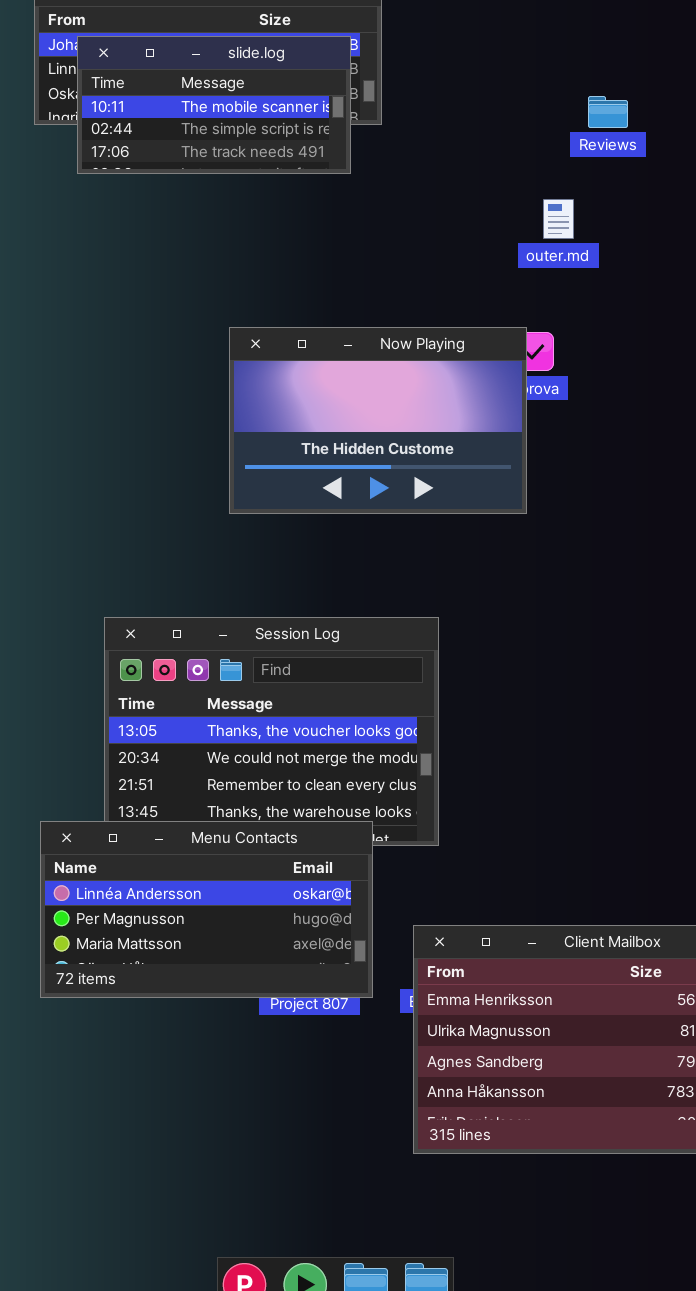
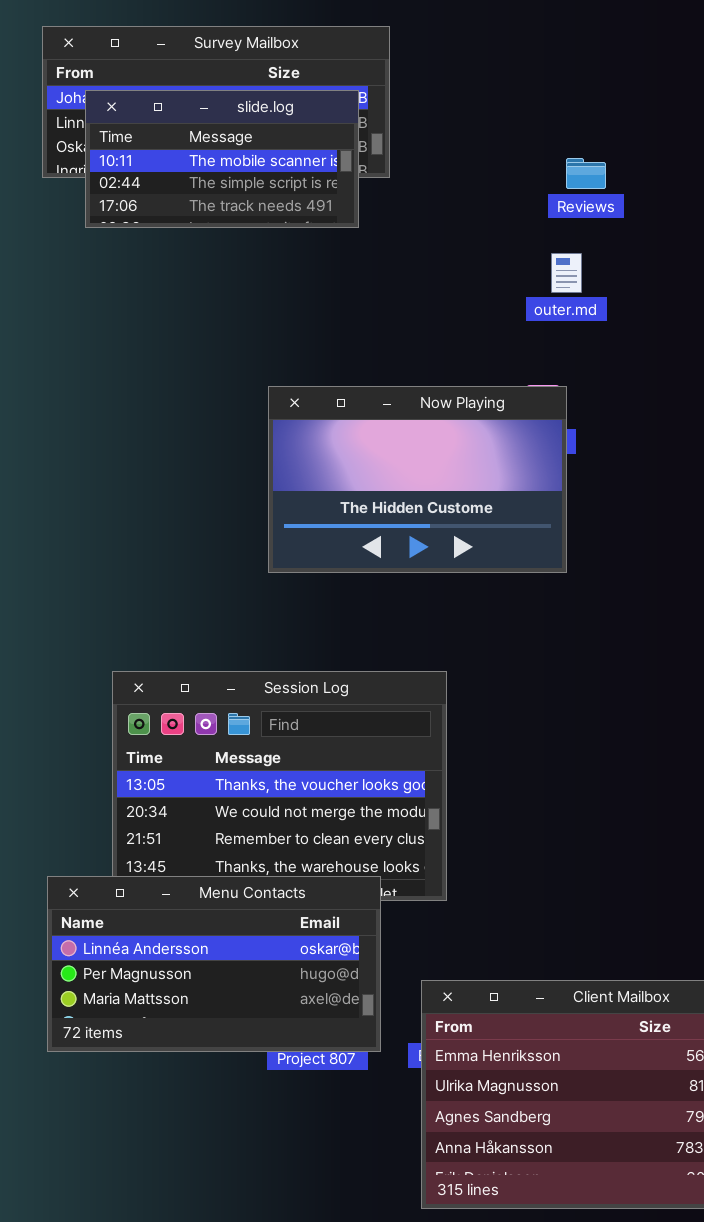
Reviews: [588,96,628,128] -> [566,158,606,189], moved
Now Playing: [229,327,527,514] -> [268,386,567,573], moved

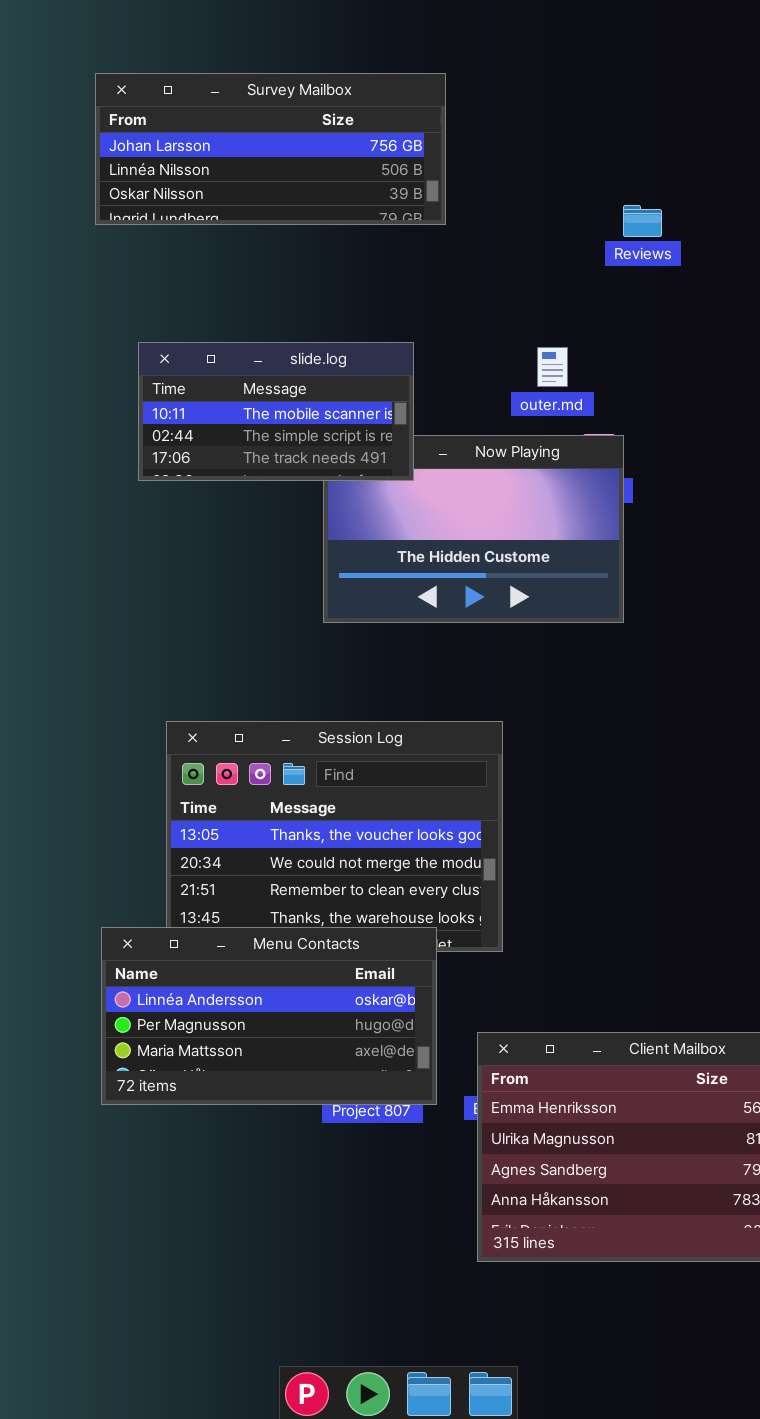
slide.log: [85,90,359,228] -> [138,342,414,481], moved
outer.md: [551,253,582,293] -> [537,347,568,387], moved

